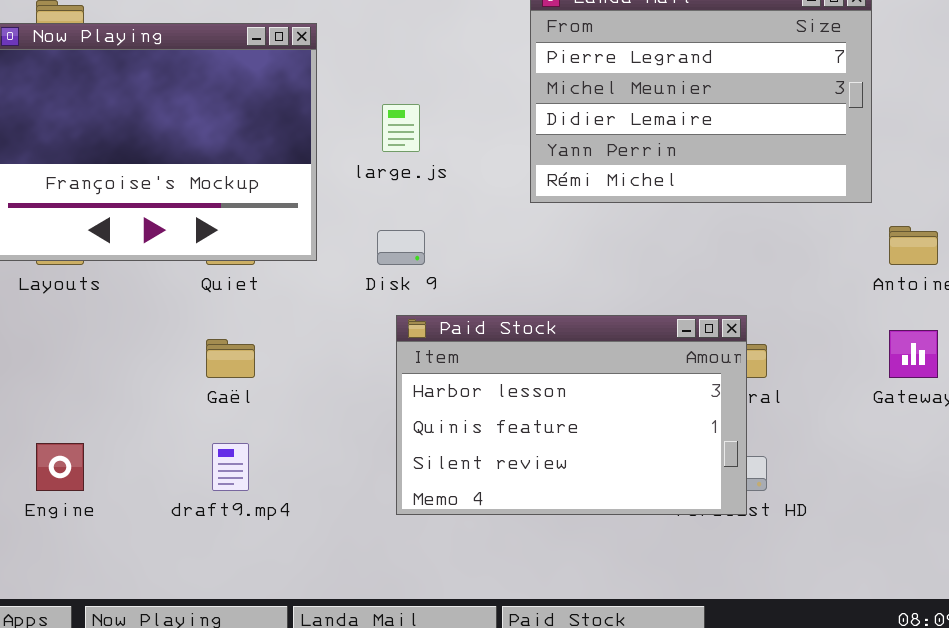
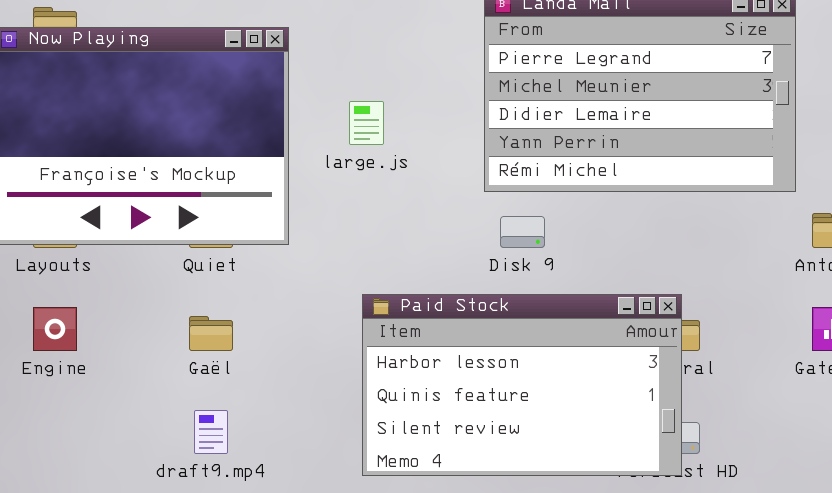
Disk 9: [377,230,425,265] -> [500,216,545,248], moved
Engine: [36,443,84,491] -> [33,307,77,351], moved

